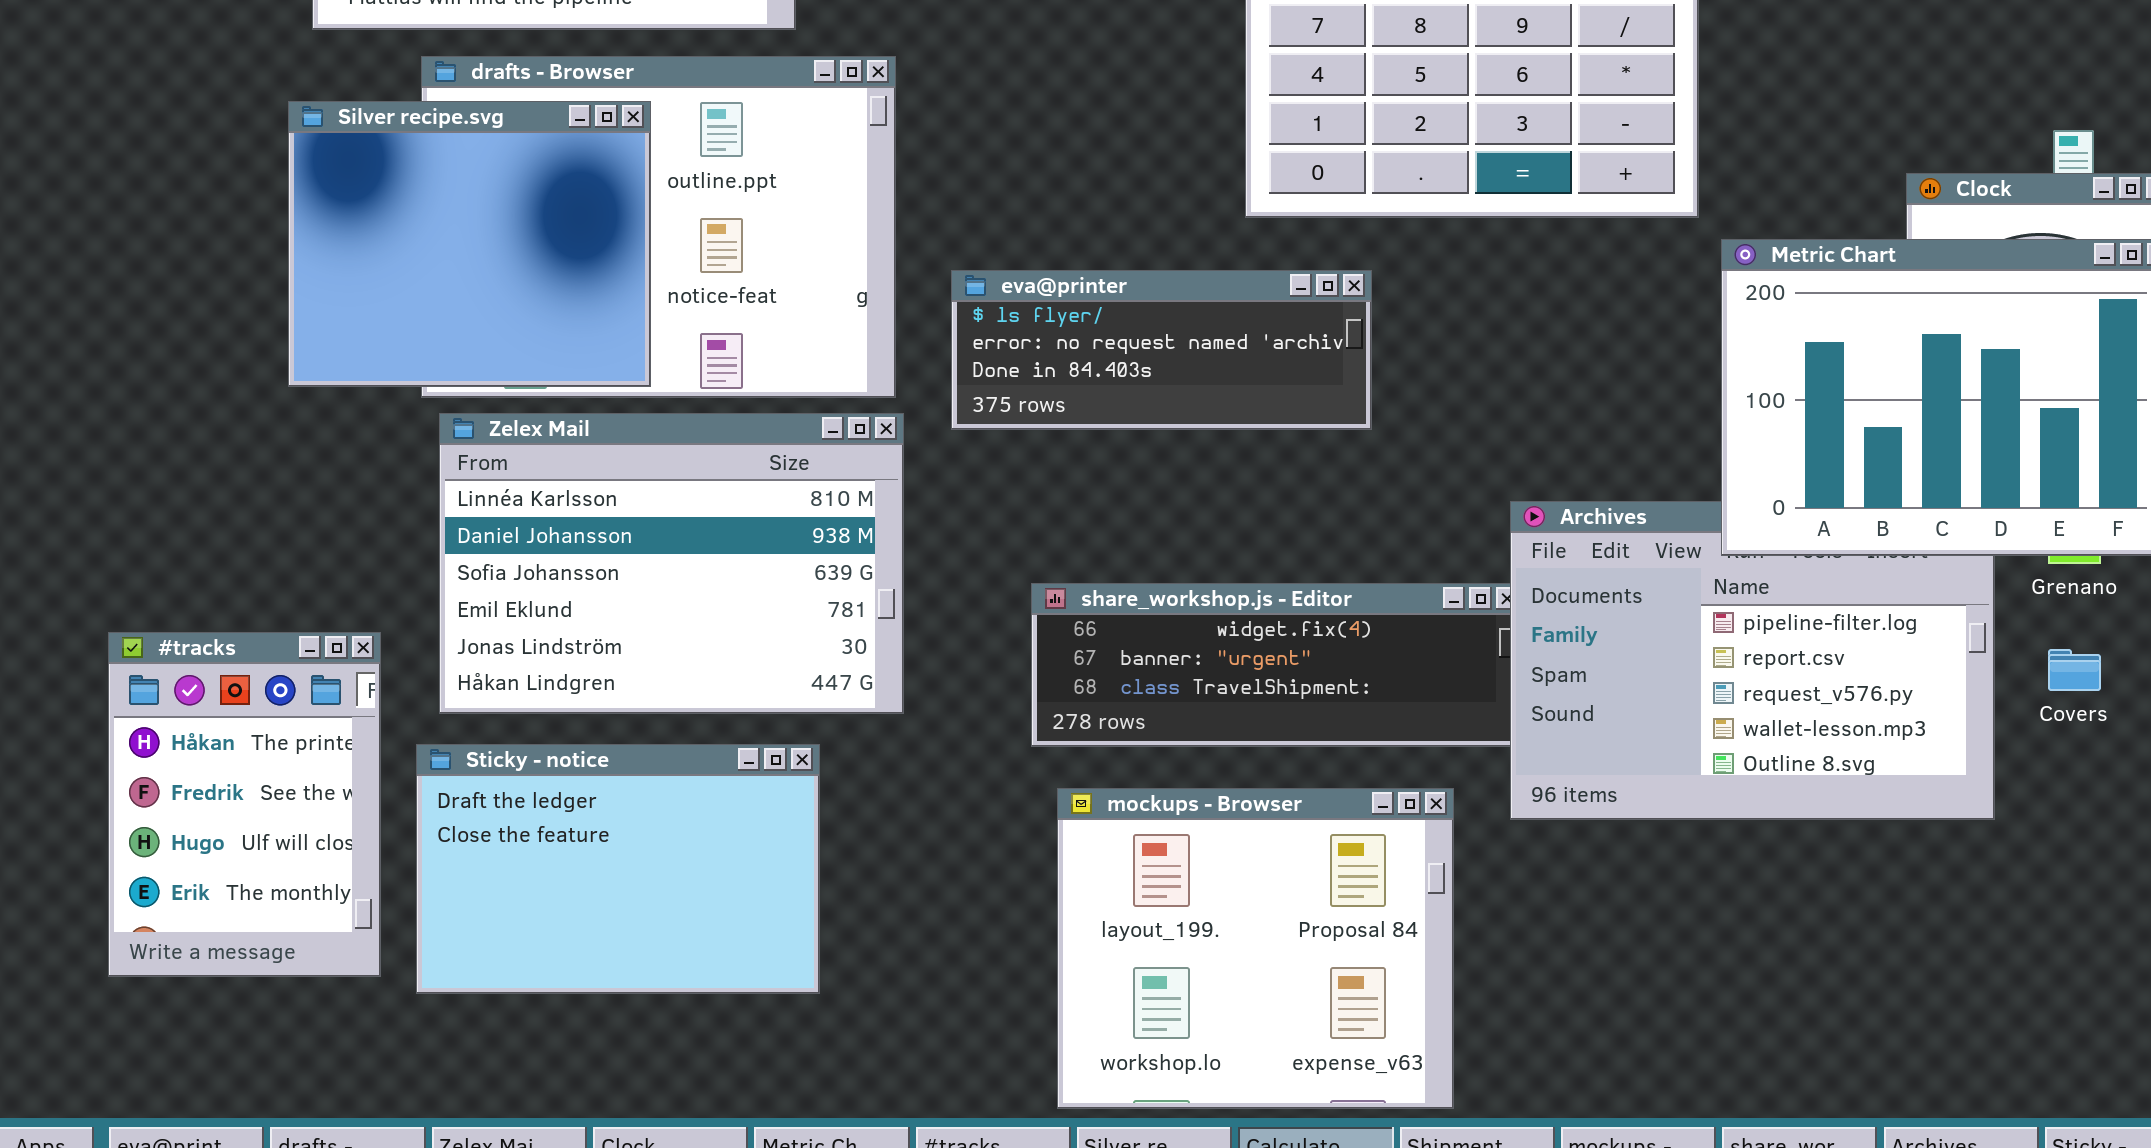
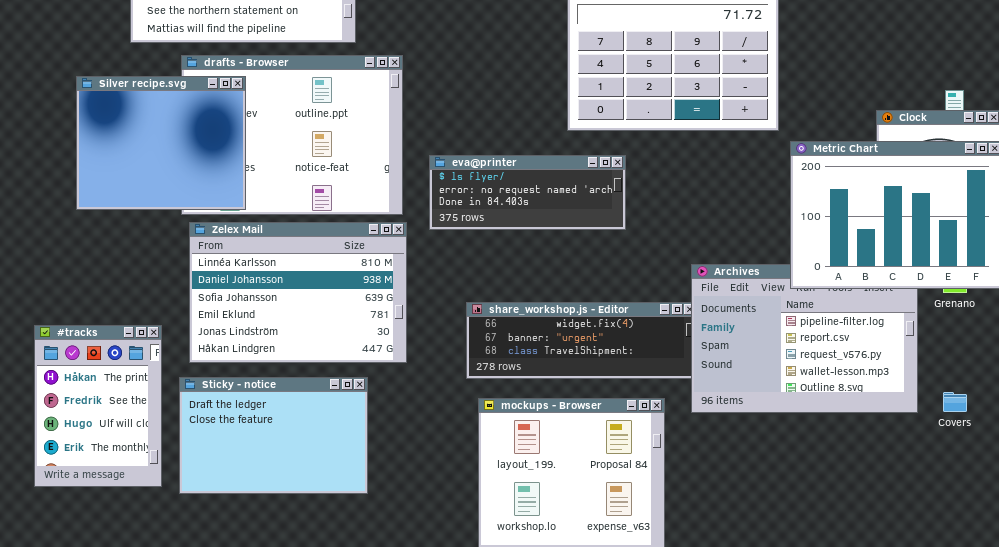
Silver recipe.svg: [288,101,651,387] -> [76,76,246,210], moved
Covers: [2048,649,2101,691] -> [943,392,967,412], moved

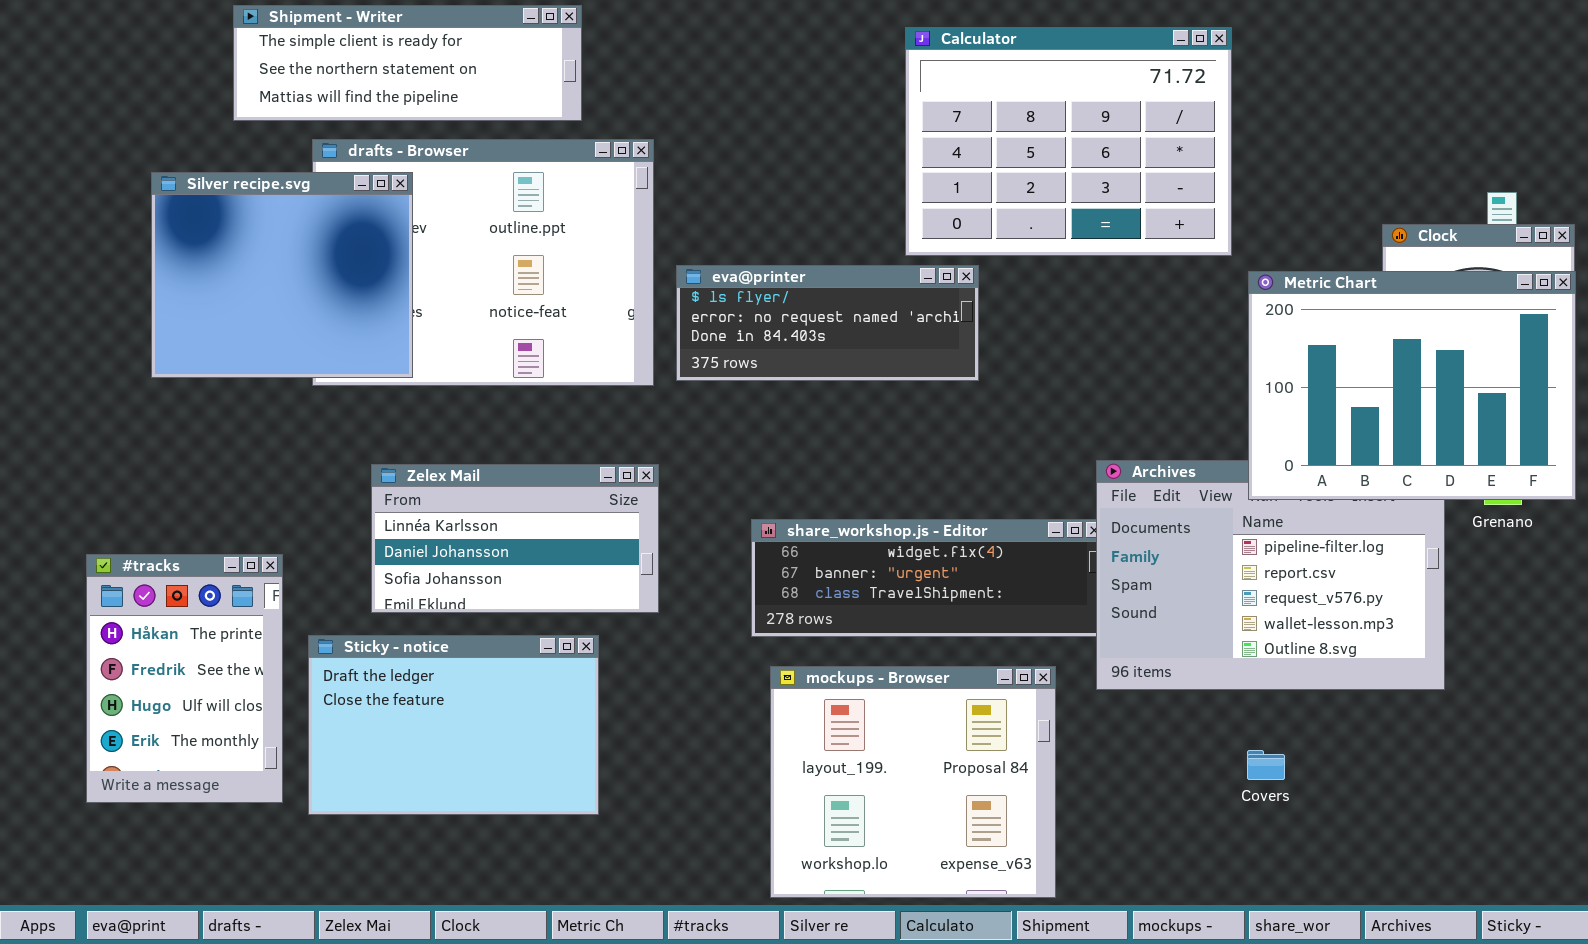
eva@printer: [429,155,626,230] -> [676,265,979,381], moved
Zelex Mail: [189,222,407,363] -> [371,464,659,613], resized
Covers: [943,392,967,412] -> [1247,750,1285,780], moved

